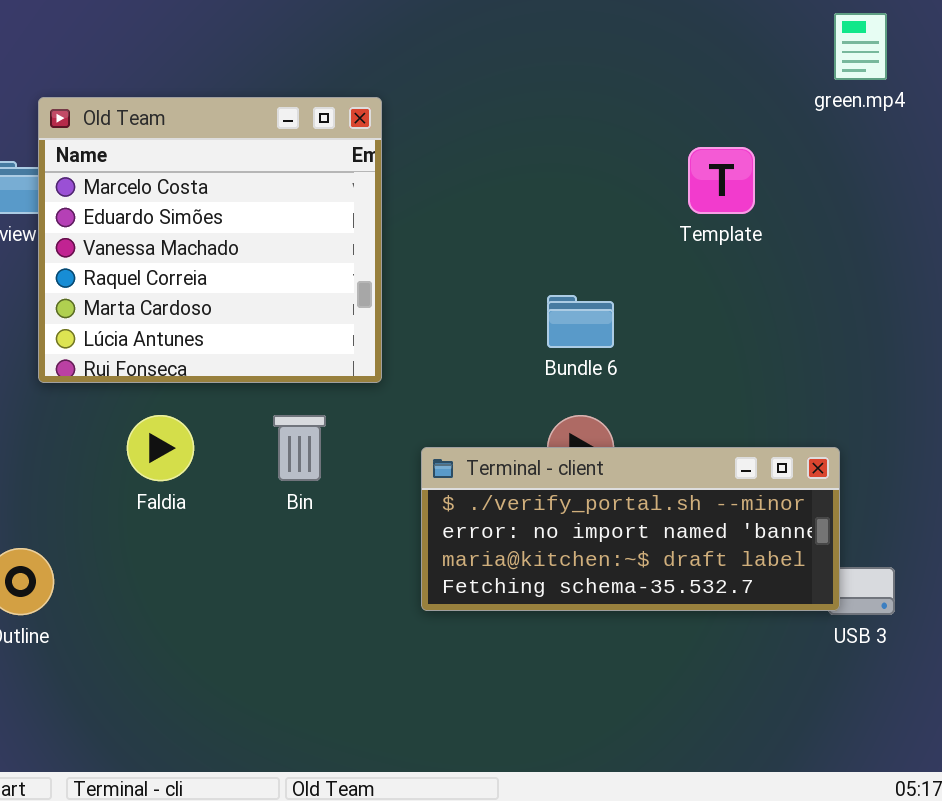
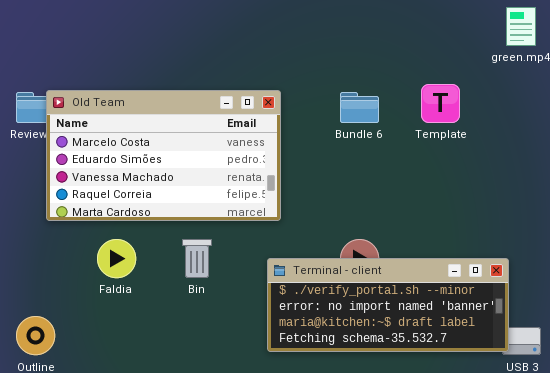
Old Team: [38,97,382,383] -> [46,90,281,221], resized
Bundle 6: [547,295,614,348] -> [340,92,379,123], moved

